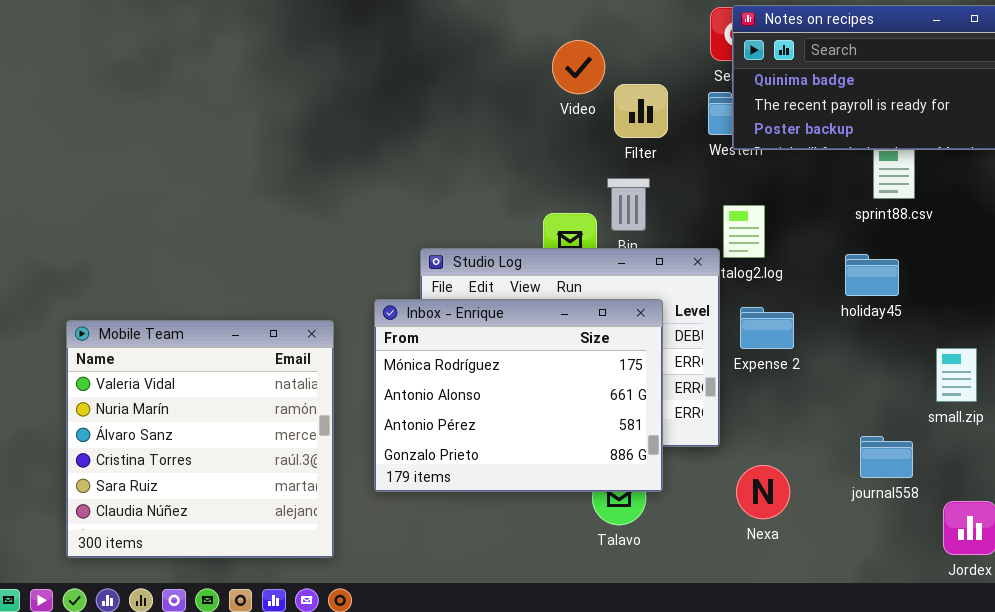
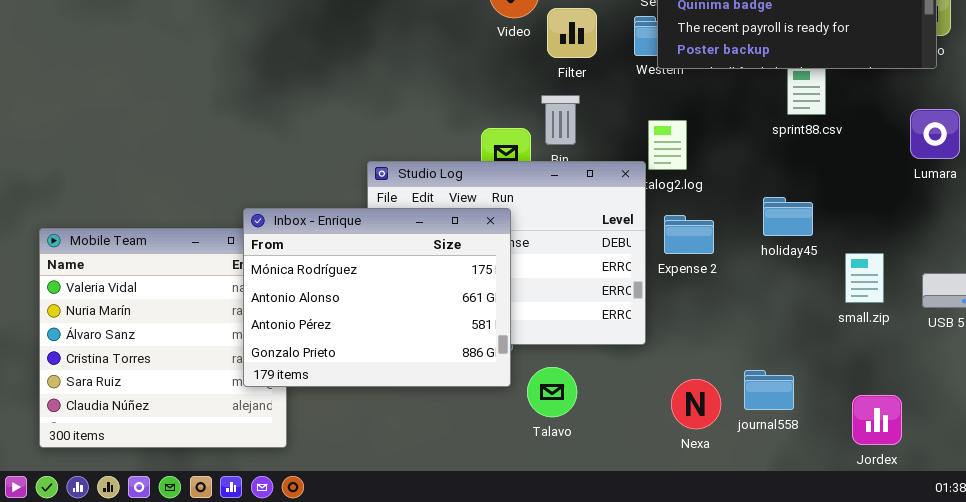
holiday45: [845,254,899,296] -> [763,197,813,236], moved
Inbox - Enrique: [374,299,663,492] -> [243,208,511,387], moved
journal558: [860,436,913,478] -> [744,370,794,410], moved
Nexa: [736,465,790,519] -> [671,379,721,429], moved

